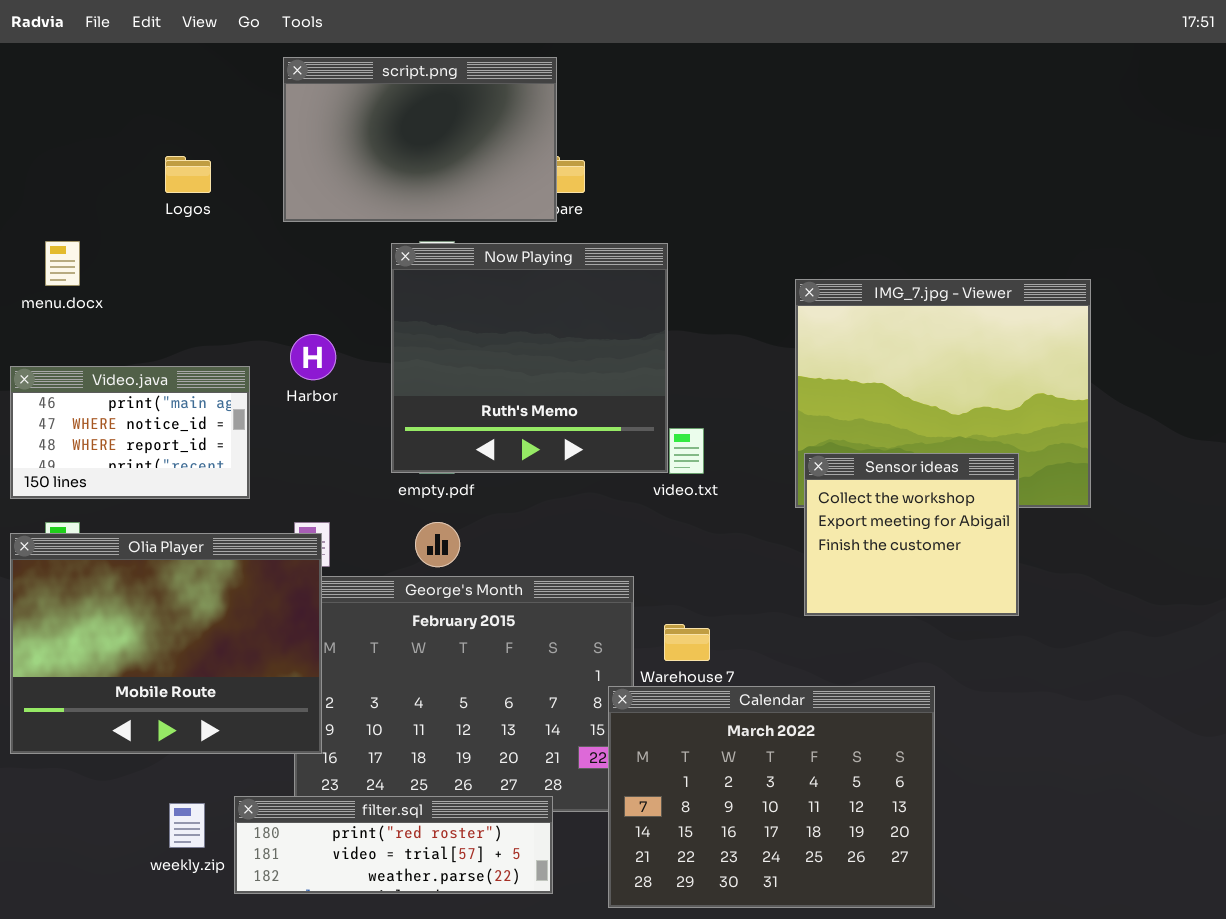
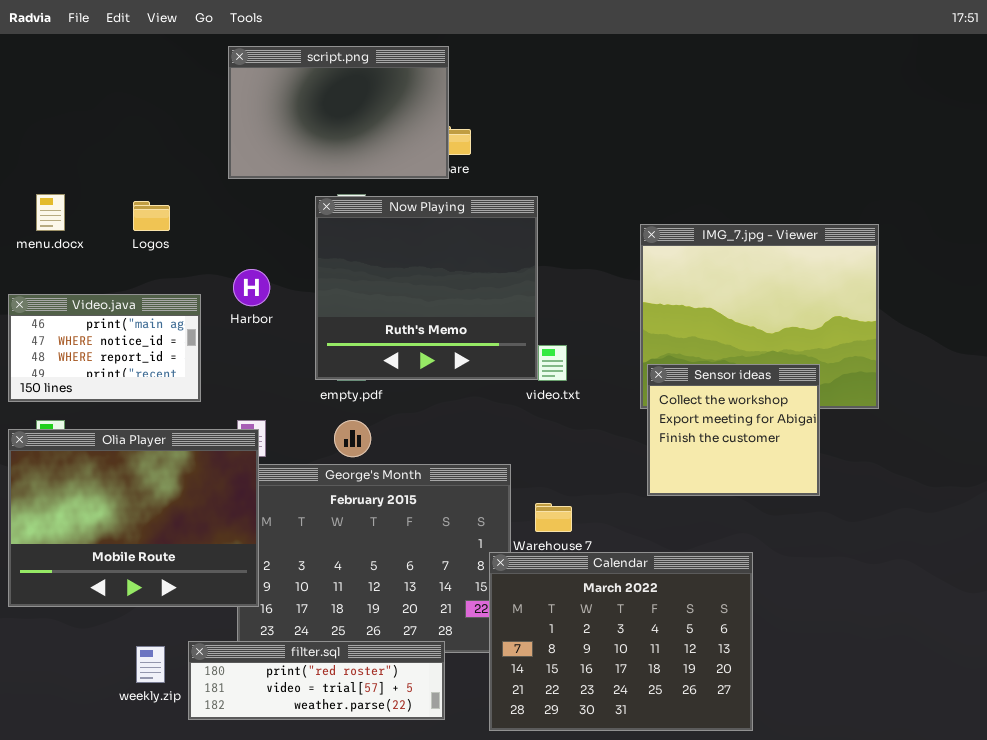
Logos: [165,156,211,193] -> [133,201,170,231], moved

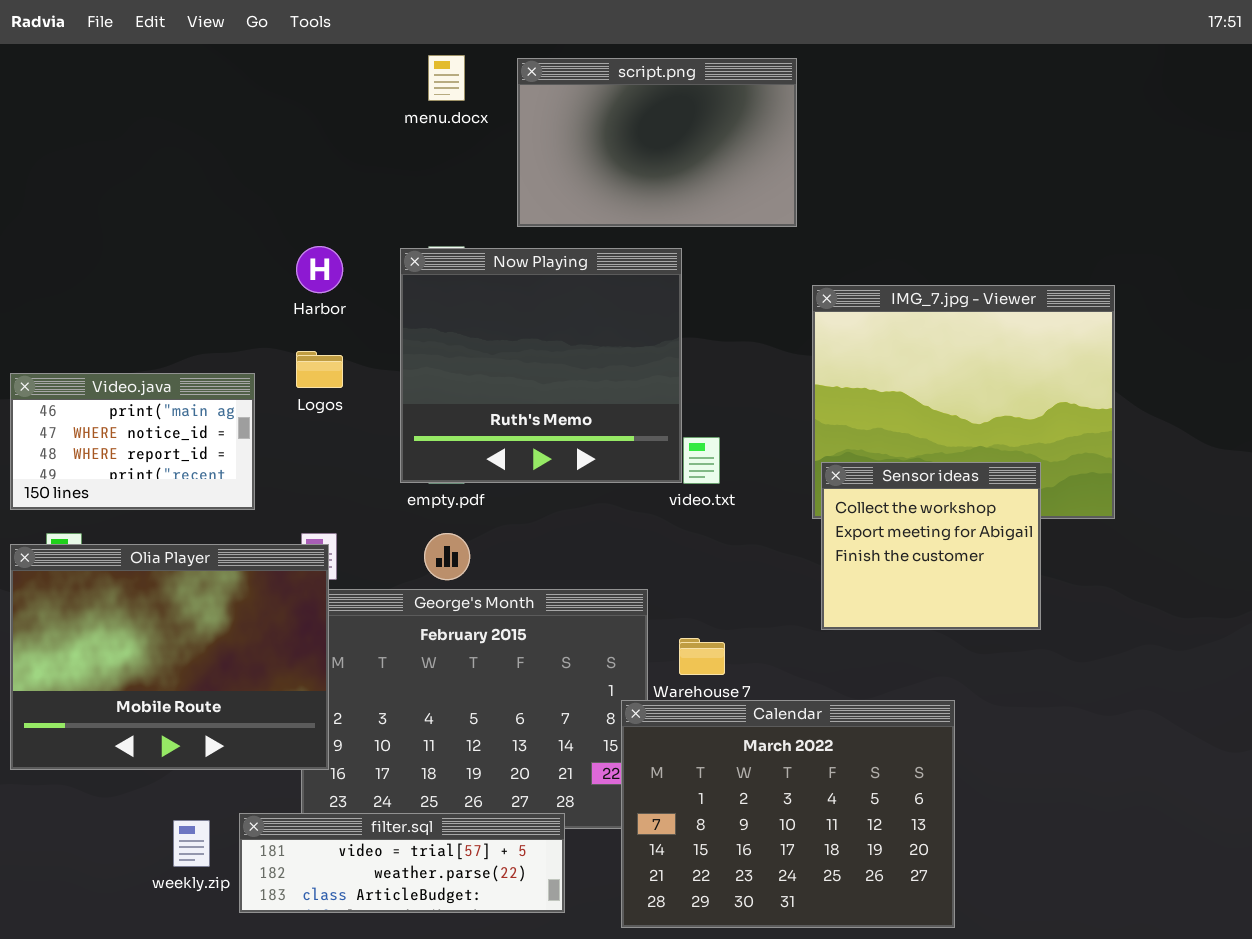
script.png: [228,46,449,179] -> [517,58,797,227], moved
menu.docx: [36,194,65,231] -> [428,55,465,101], moved
Logos: [133,201,170,231] -> [296,351,343,388], moved
Harbor: [233,269,270,306] -> [296,246,343,293], moved
filter.sql: [188,641,445,720] -> [239,813,565,913], scrolled down 1 row

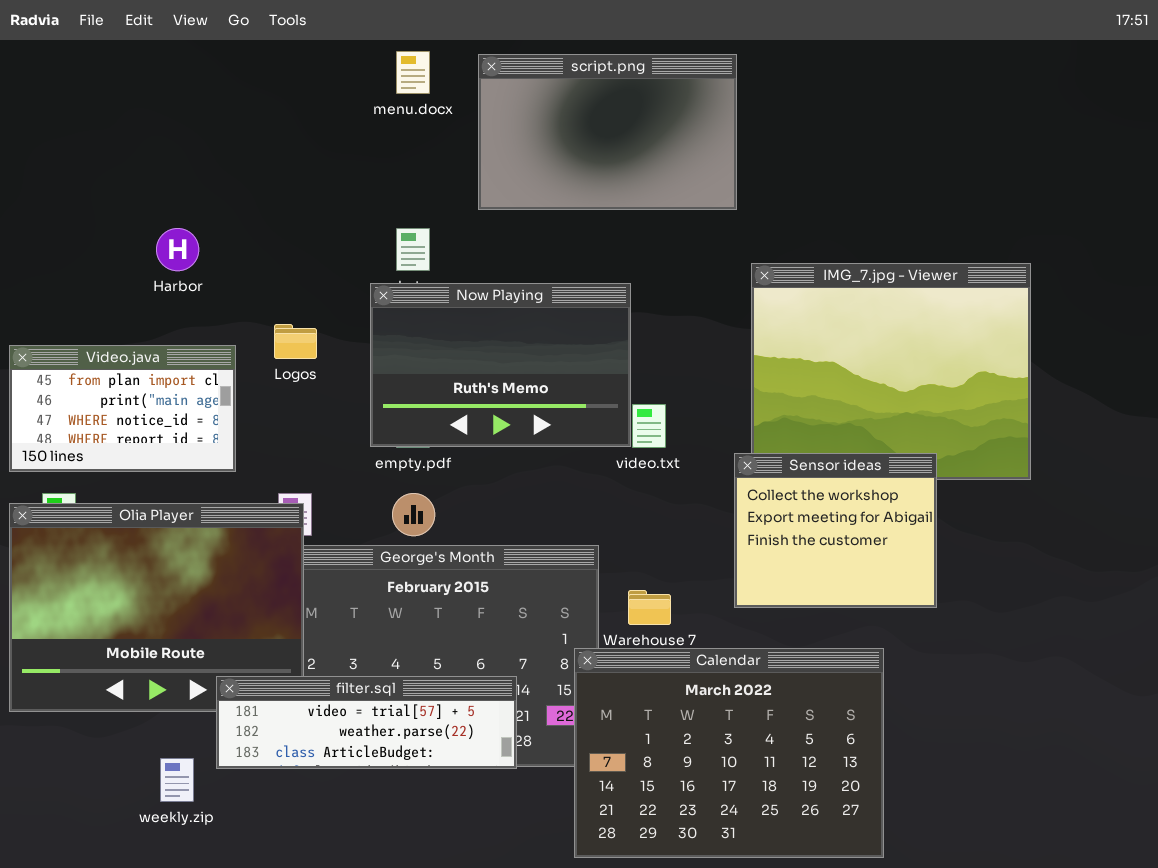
Harbor: [296,246,343,293] -> [156,228,199,271], moved
Now Playing: [400,248,682,483] -> [370,283,631,447], resized
Video.java: [10,373,255,510] -> [9,345,236,472], scrolled up 1 row
Sensor ideas: [821,462,1041,630] -> [734,453,937,608], moved
filter.sql: [239,813,565,913] -> [216,676,517,769], moved

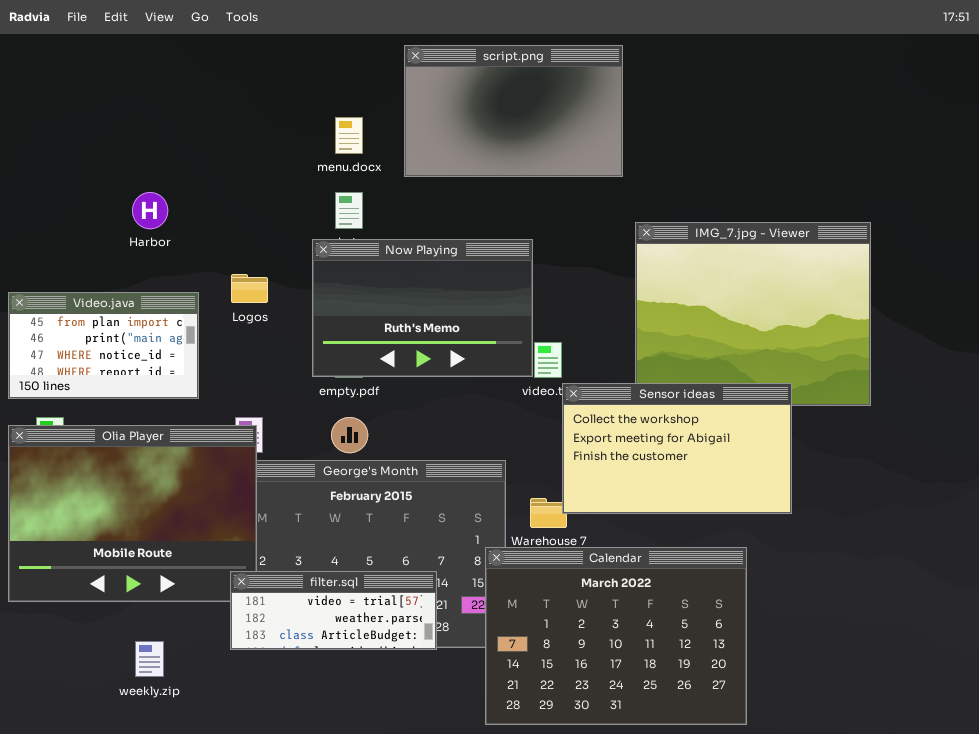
menu.docx: [396,51,430,94] -> [335,117,363,154], moved
Sensor ideas: [734,453,937,608] -> [562,383,792,514], resized
filter.sql: [216,676,517,769] -> [230,571,437,650], resized

